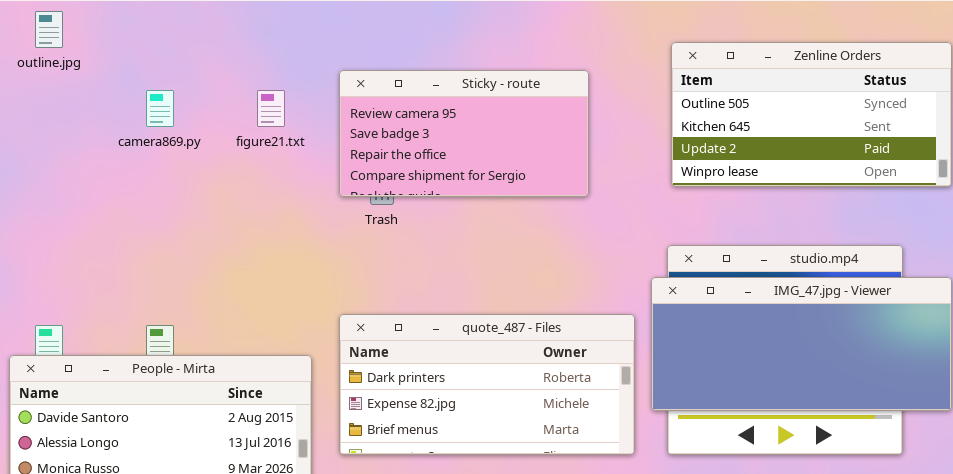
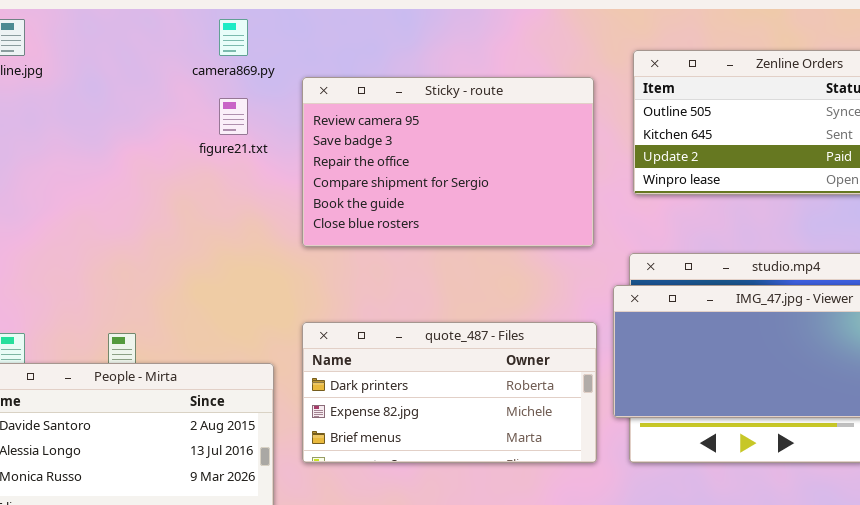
Sticky - route: [339,70,589,197] -> [302,77,594,247], resized
camera869.py: [146,90,174,127] -> [219,19,248,56], moved

